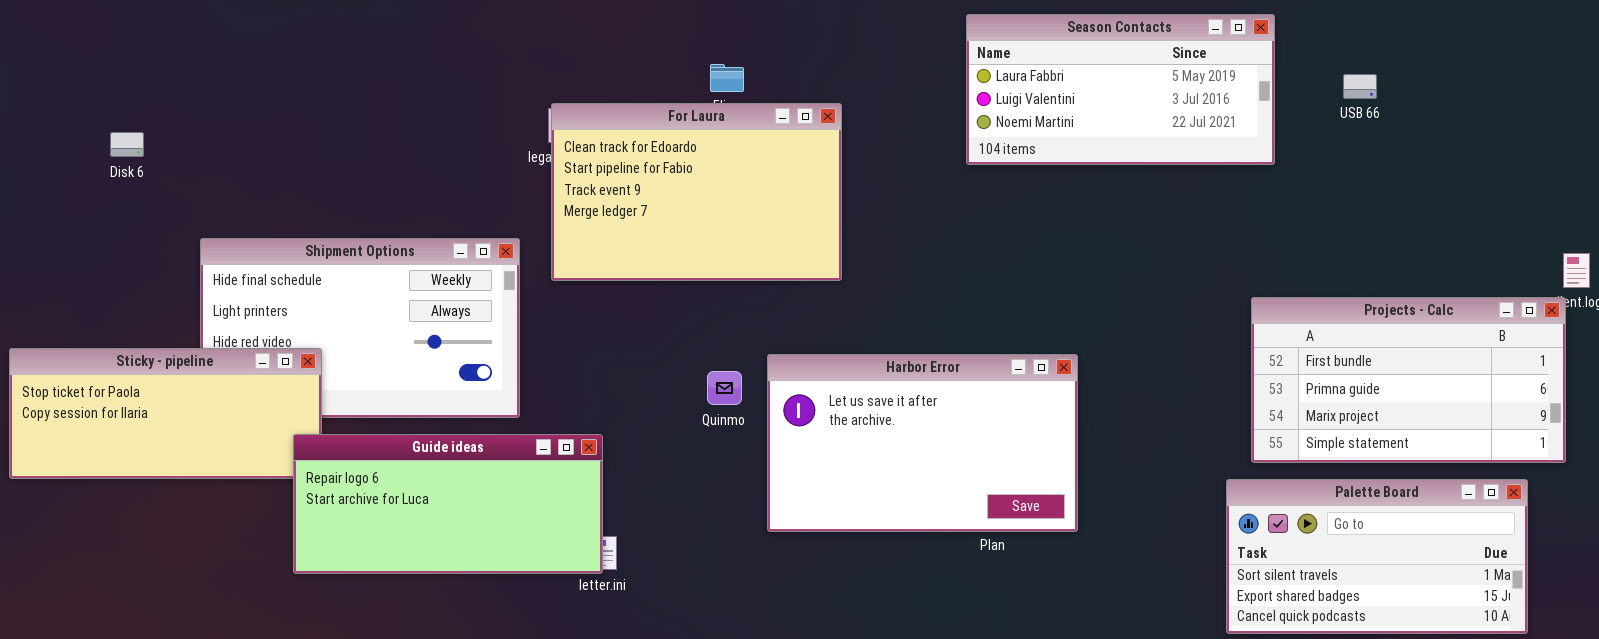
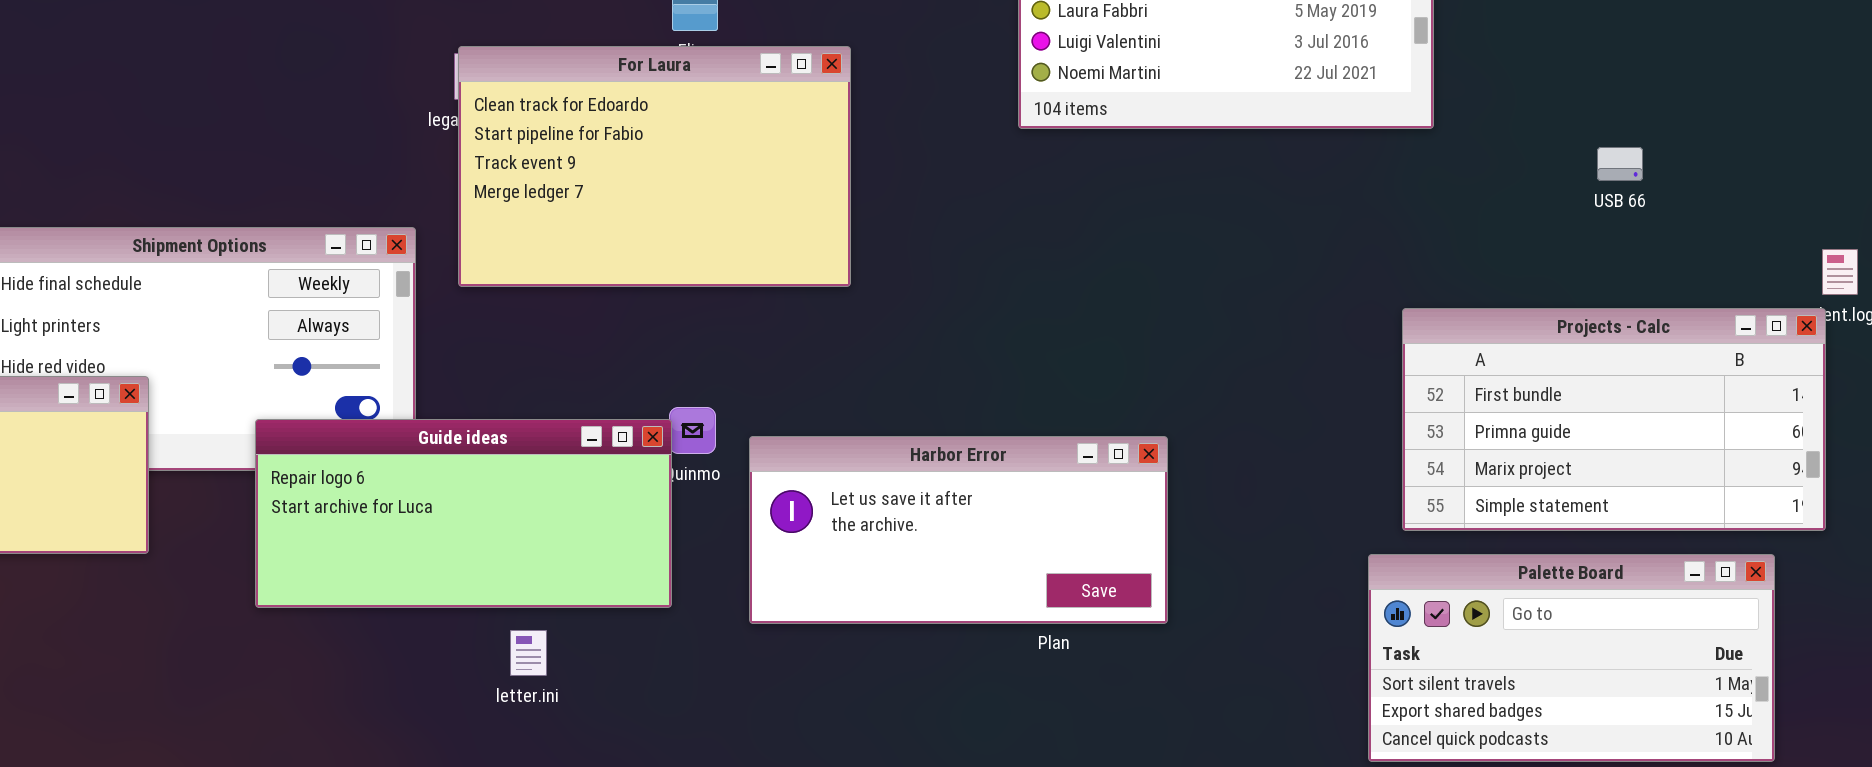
USB 66: [1343,74,1377,99] -> [1597,147,1643,181], moved
Harbor Error: [767,354,1078,532] -> [749,436,1168,624], resized
Guide ideas: [293,434,603,574] -> [255,419,672,608], moved

